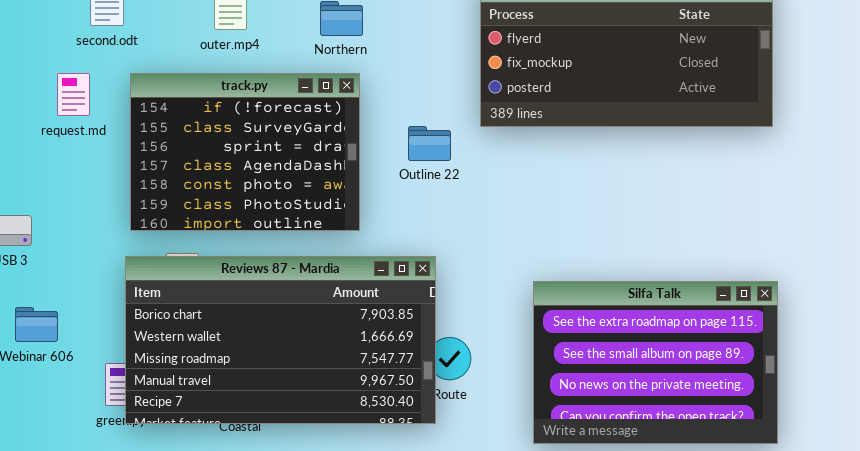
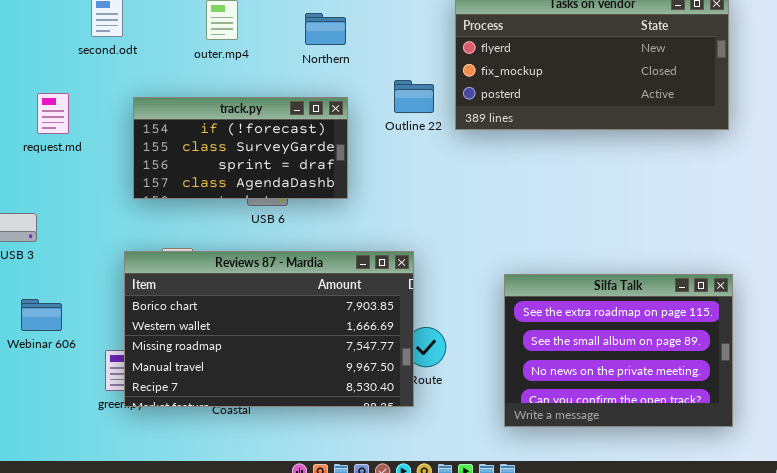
request.md: [57,73,90,116] -> [37,93,69,134], moved
track.py: [130,73,360,231] -> [133,97,348,199], moved, resized
Outline 22: [408,126,451,161] -> [394,80,434,113], moved

